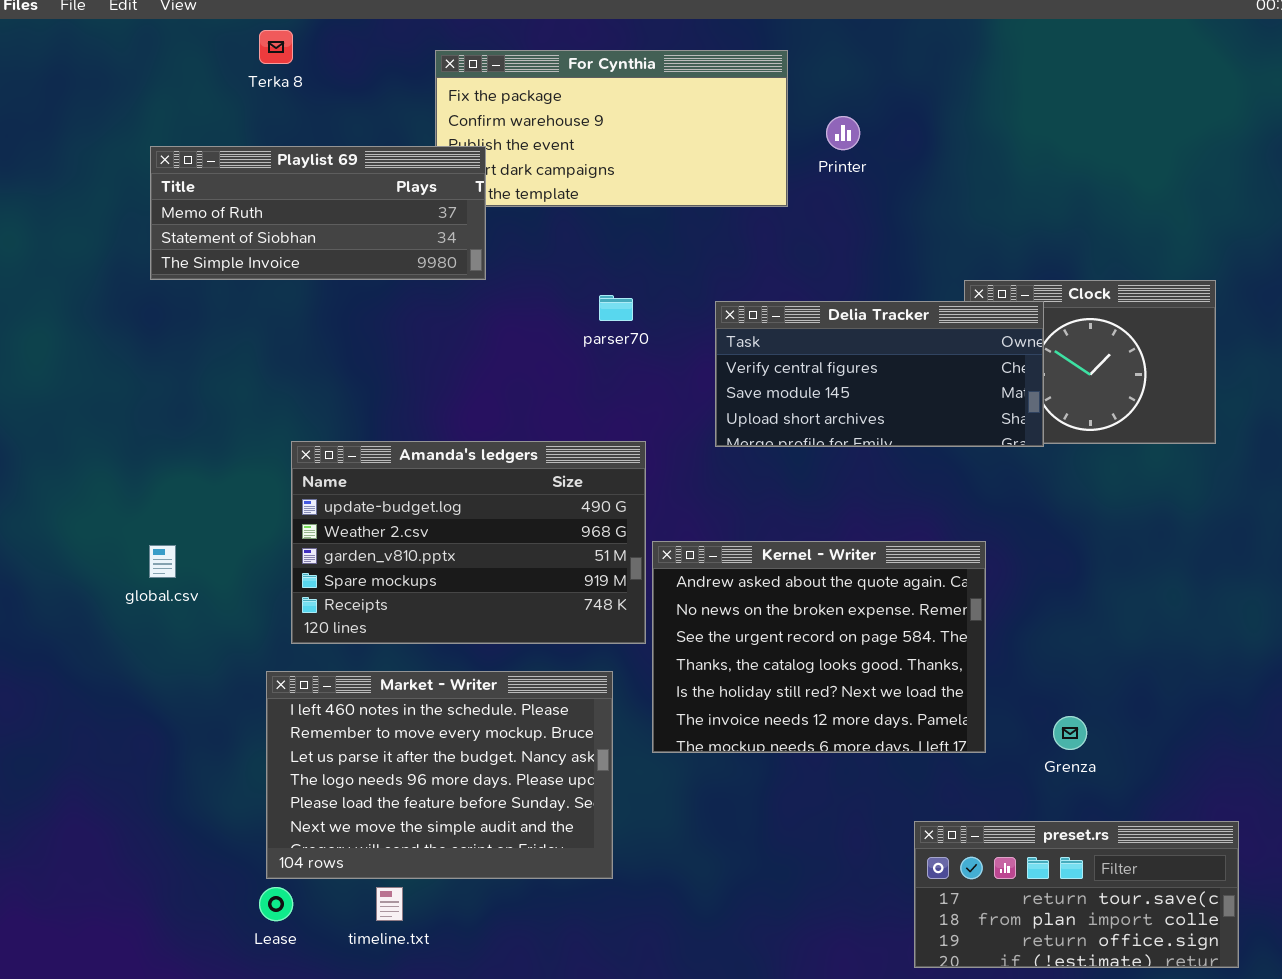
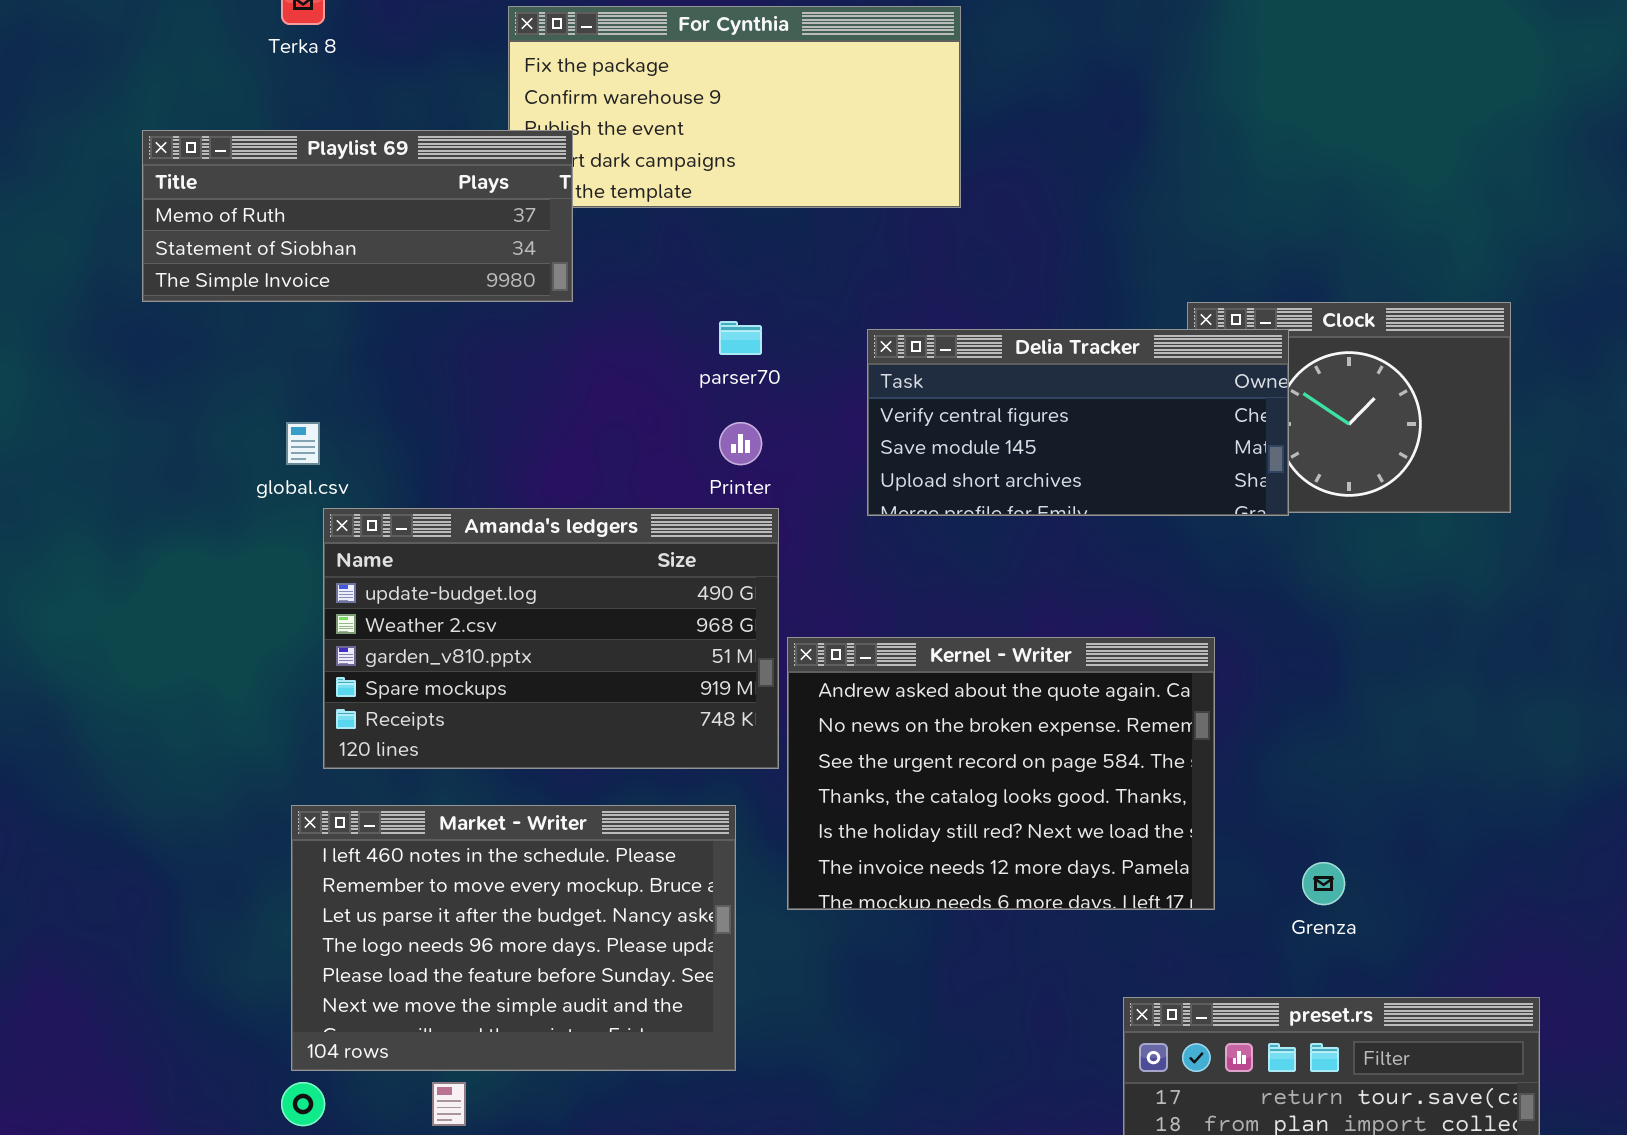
Printer: [826,116,860,150] -> [719,422,762,465], moved
global.csv: [149,545,176,578] -> [286,422,320,465], moved

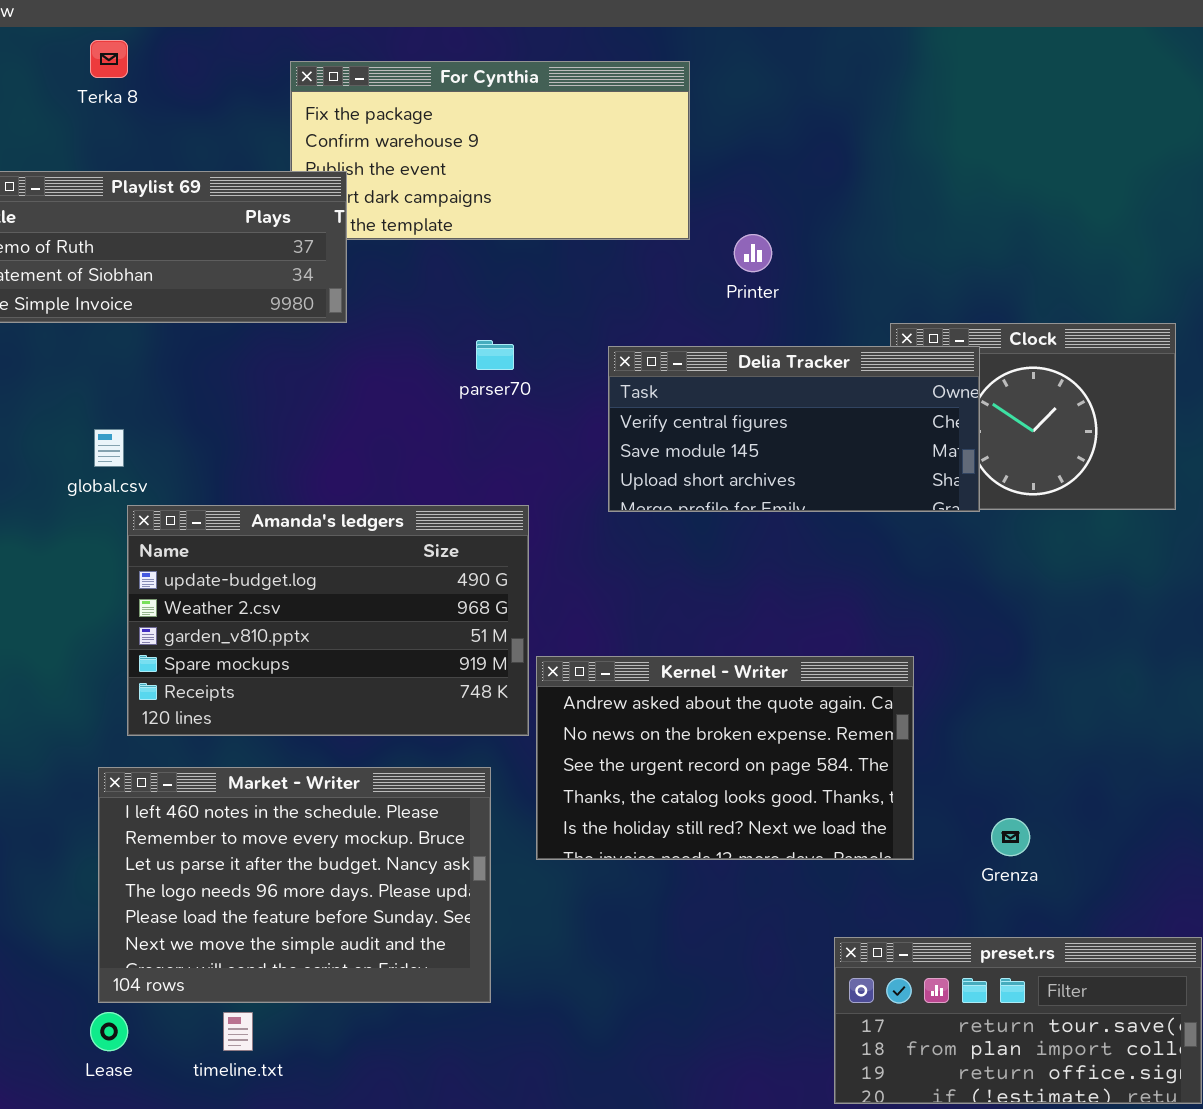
Printer: [719,422,762,465] -> [734,234,772,272], moved
Kernel - Writer: [787,637,1215,910] -> [536,656,914,860], resized

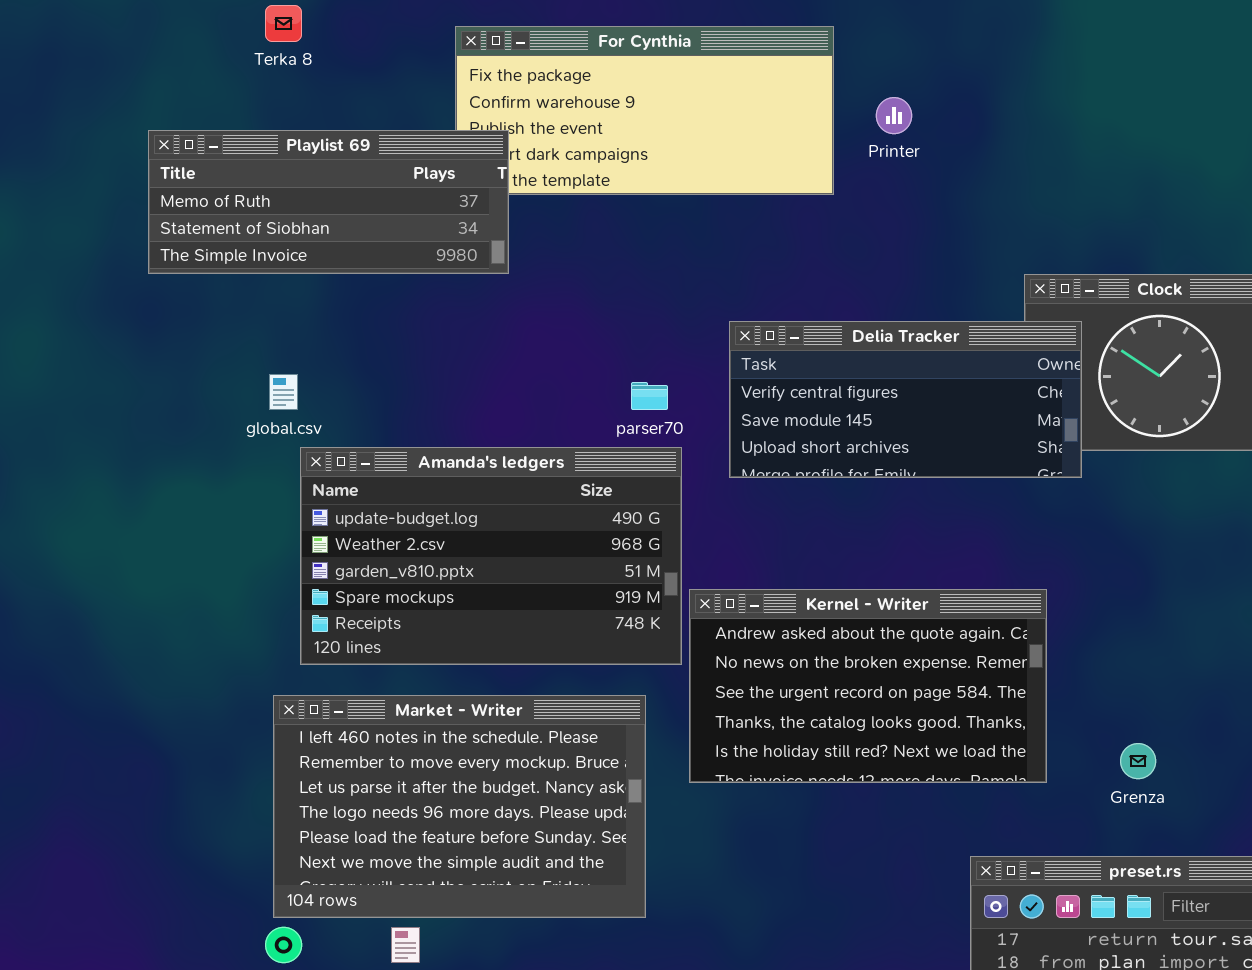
Printer: [734,234,772,272] -> [876,97,912,134], moved
parser70: [476,340,514,370] -> [631,382,668,410], moved
Delia Tracker: [608,346,980,512] -> [729,321,1082,478], moved

